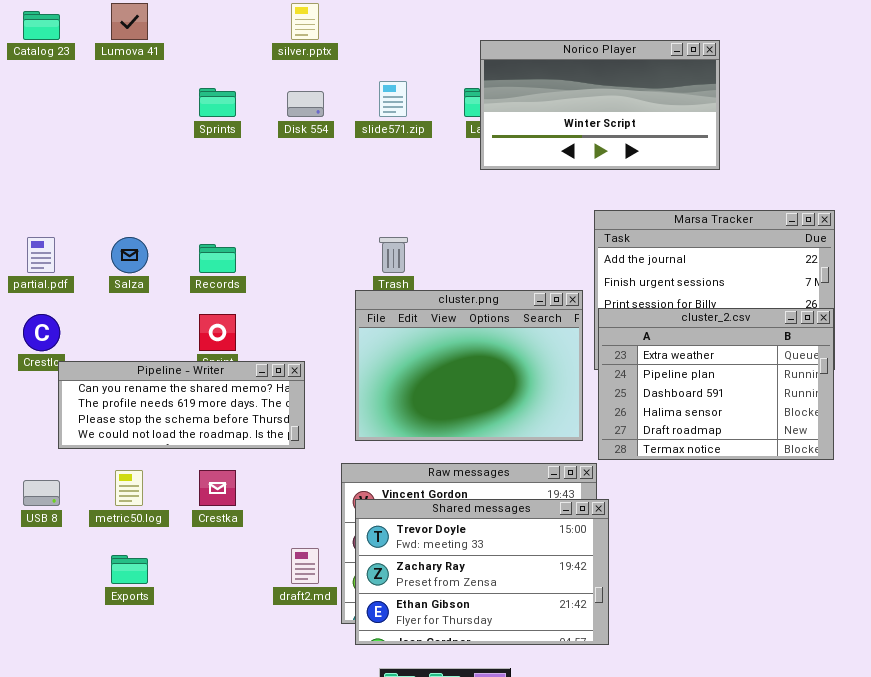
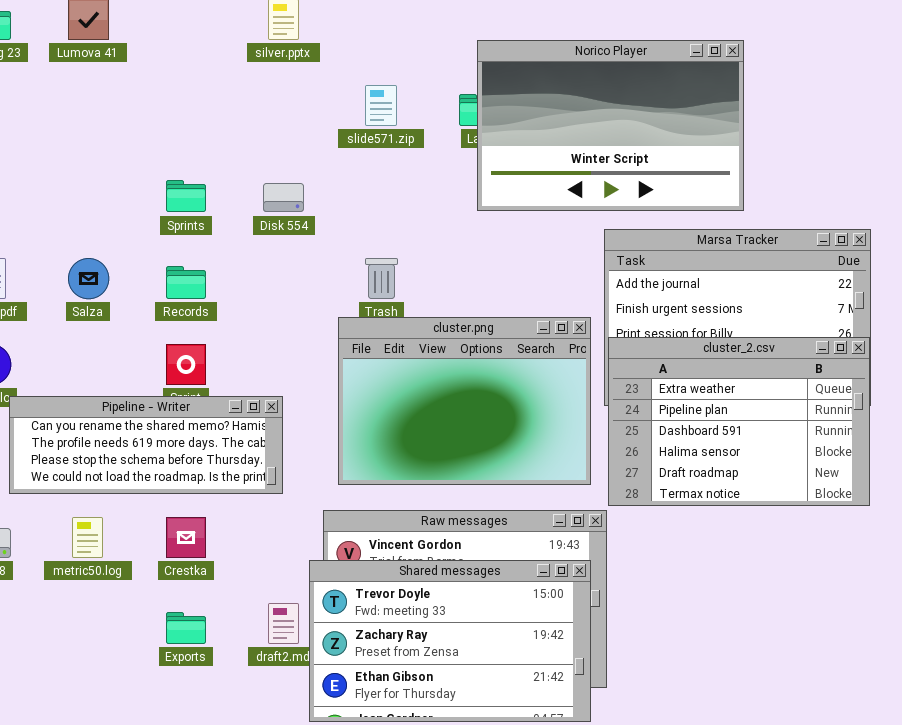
Norico Player: [480,40,720,170] -> [477,40,744,211], resized
Sprints: [199,88,236,117] -> [166,180,206,212], moved
Disk 554: [287,91,324,117] -> [263,183,304,212], moved
Shared messages: [355,499,609,645] -> [309,560,591,722], moved
Exports: [111,555,148,584] -> [166,612,206,644], moved

